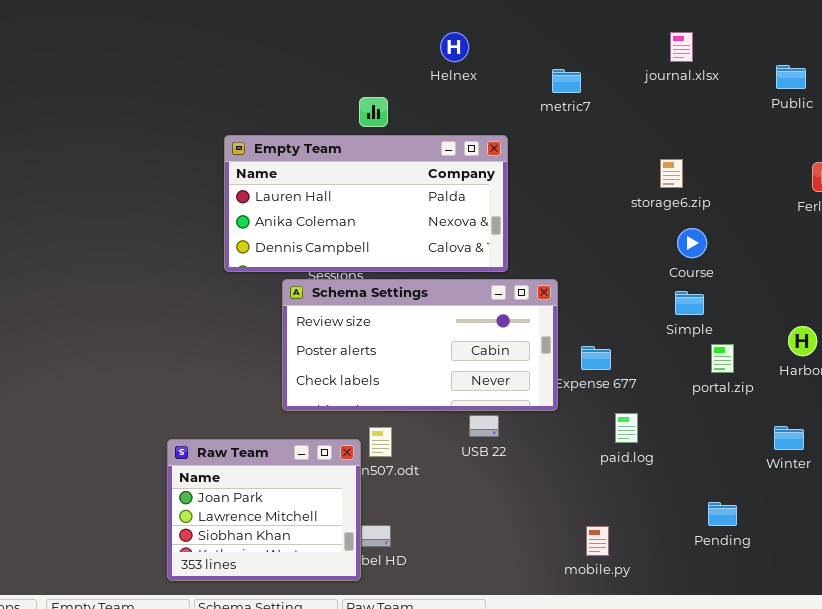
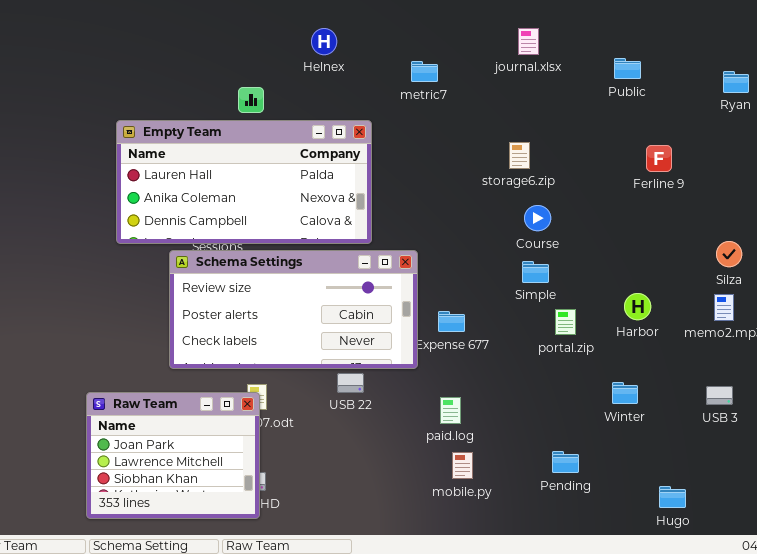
paid.log: [615,413,638,443] -> [440,397,461,424], moved
Raw Team: [167,439,361,581] -> [86,392,260,519], moved
mobile.py: [586,526,609,556] -> [452,452,473,479], moved

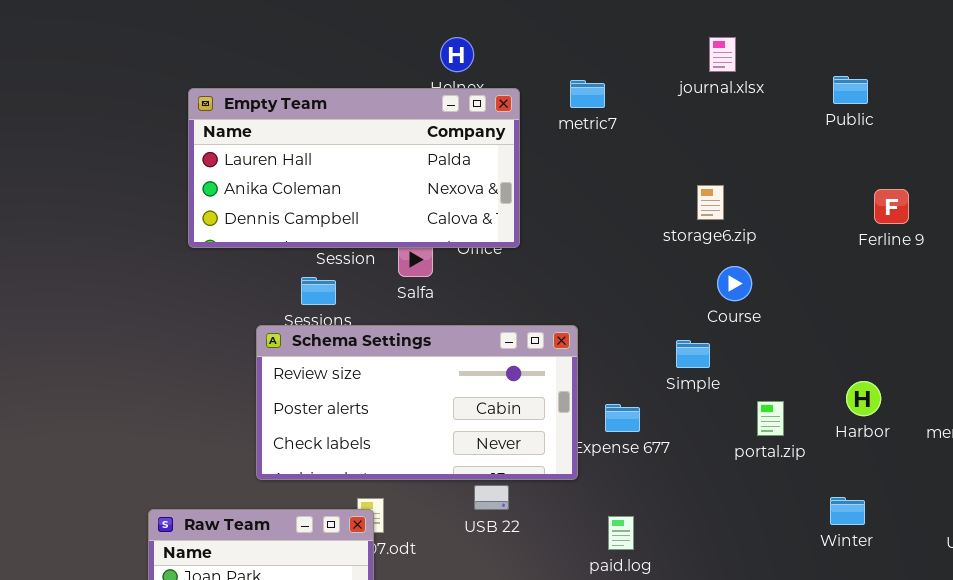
Empty Team: [116,120,372,244] -> [188,88,520,248], moved
Simple: [522,261,549,283] -> [676,340,710,368], moved

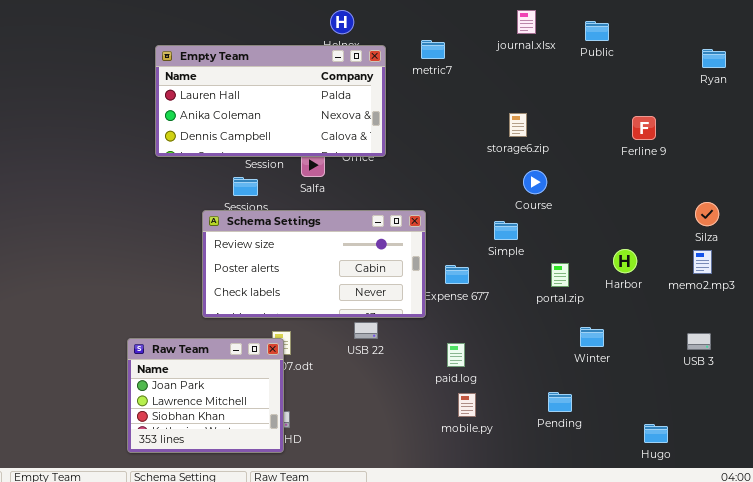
Public: [833,76,868,104] -> [585,21,609,41], moved
Winter: [830,497,865,525] -> [580,327,604,347], moved

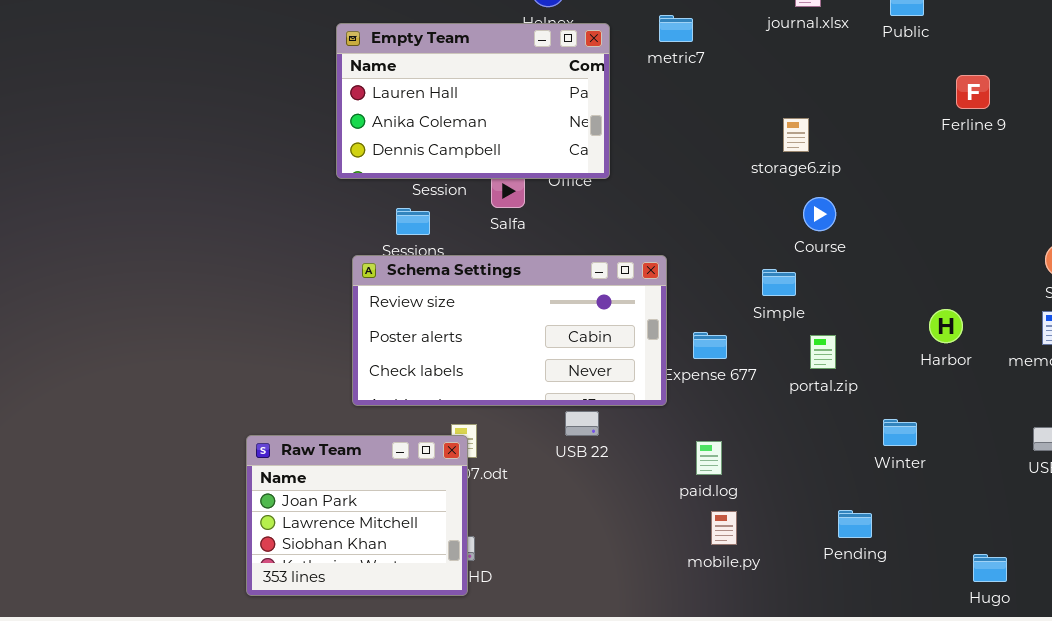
Empty Team: [155,45,386,157] -> [336,23,610,179], resized
Ferline 9: [632,116,656,140] -> [956,75,990,109], moved
portal.zip: [551,263,569,287] -> [810,335,836,369], moved

